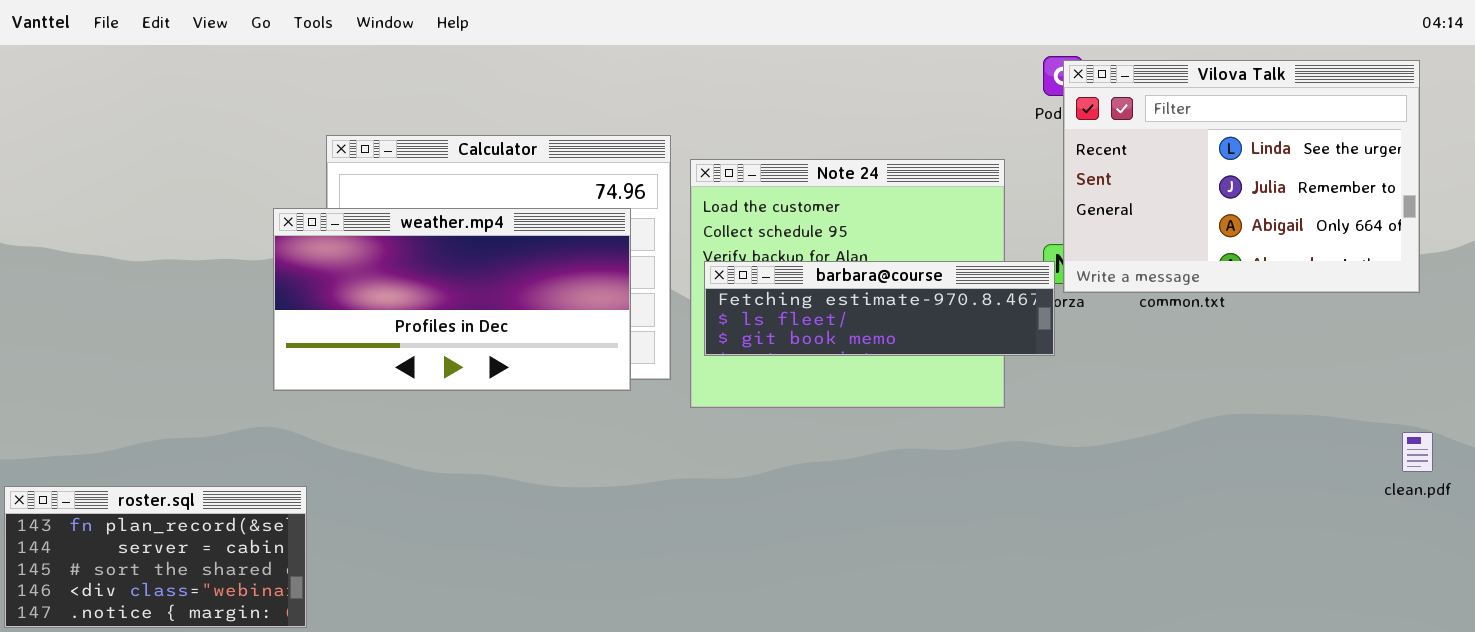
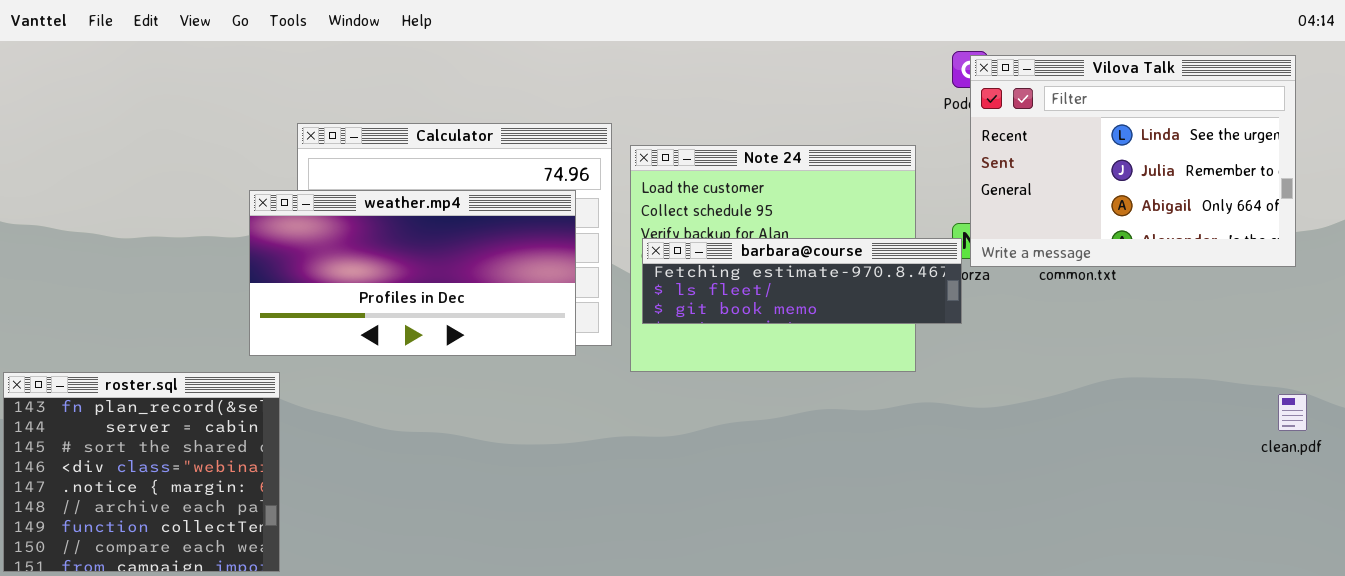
roster.sql: [4,486,307,628] -> [3,372,280,572], resized

